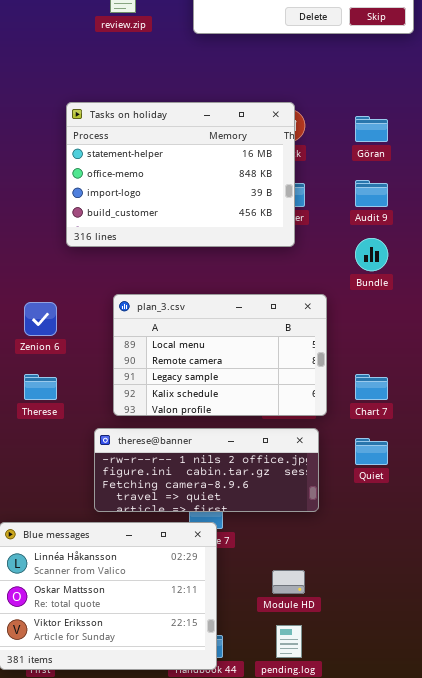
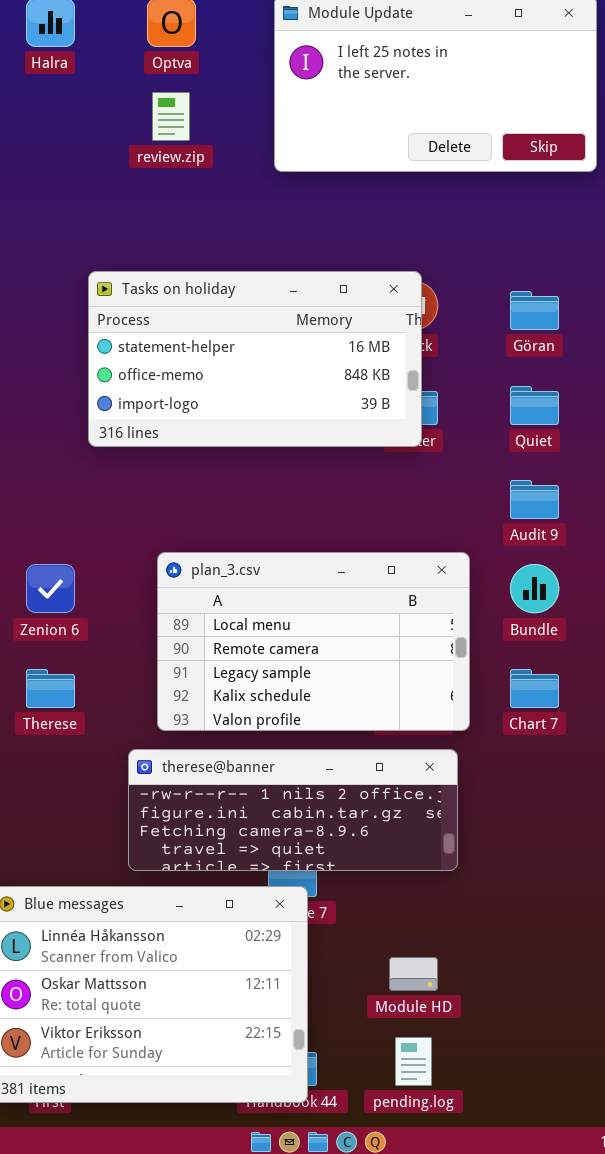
Tasks on holiday: [66,102,295,247] -> [88,271,422,447], resized
Audit 9: [355,180,388,207] -> [510,480,559,519], moved
Bundle: [355,238,388,271] -> [510,564,559,613], moved
Quiet: [355,438,388,465] -> [510,386,559,425], moved

